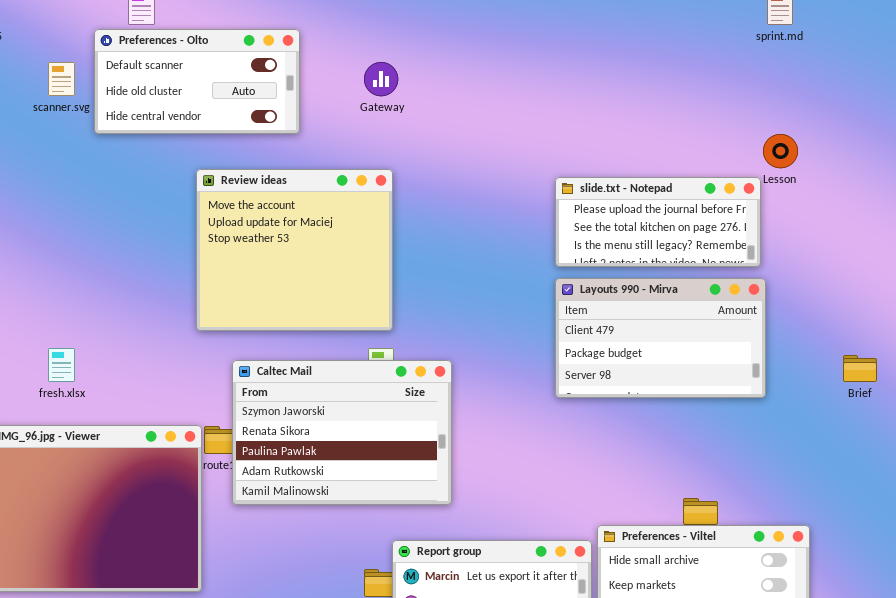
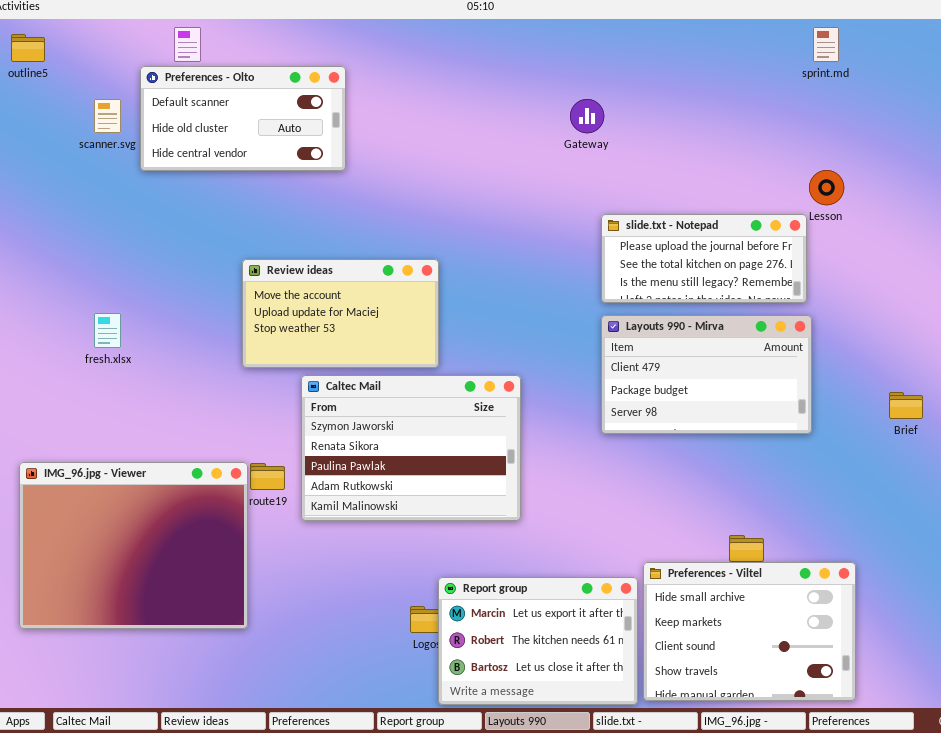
Gateway: [364,62,398,96] -> [570,99,604,133], moved
Review ideas: [196,169,393,331] -> [242,259,439,368], resized
fresh.xlsx: [48,348,75,382] -> [94,313,121,348], moved
Caltec Mail: [232,360,452,505] -> [301,375,521,521], moved

